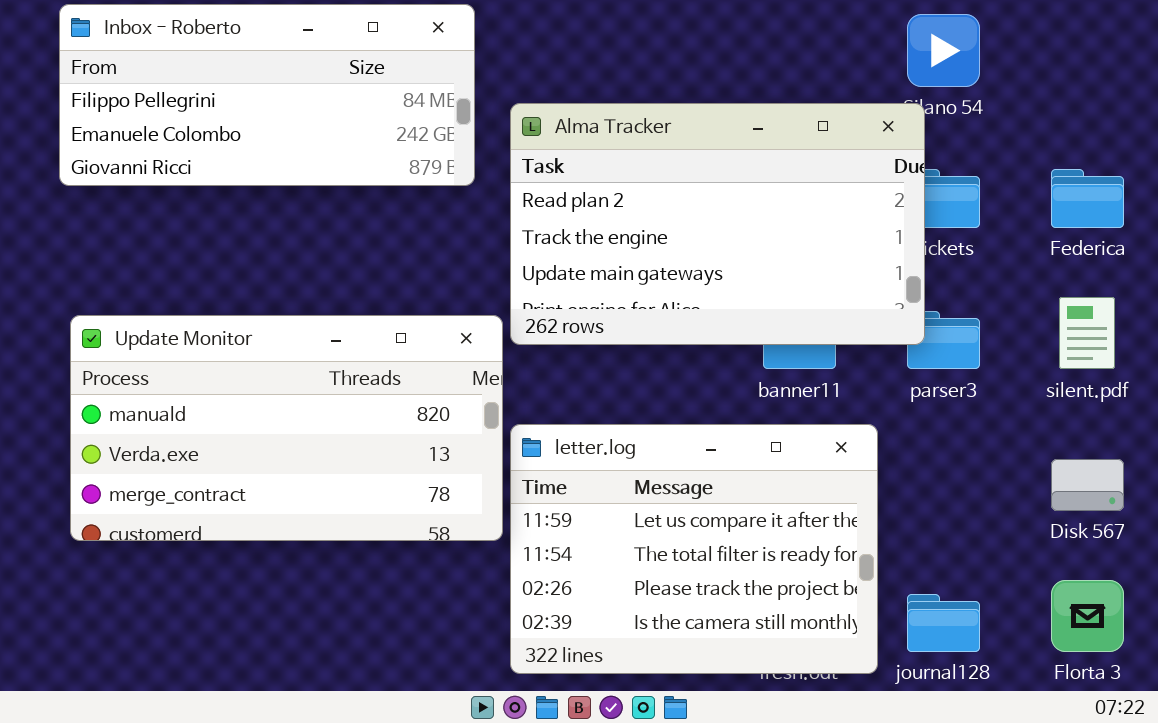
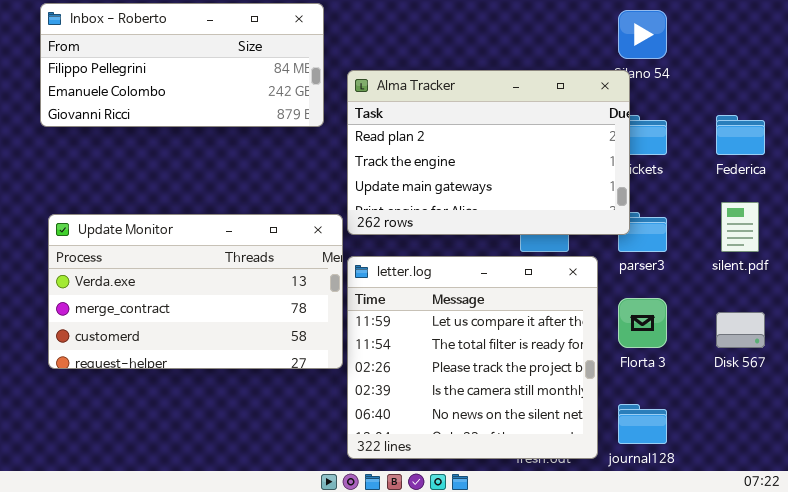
Update Monitor: [70,315,503,541] -> [48,214,343,369], scrolled down 1 row
letter.log: [510,424,878,674] -> [347,256,598,459], resized
Florta 3: [1051,580,1124,652] -> [618,298,667,348], moved

